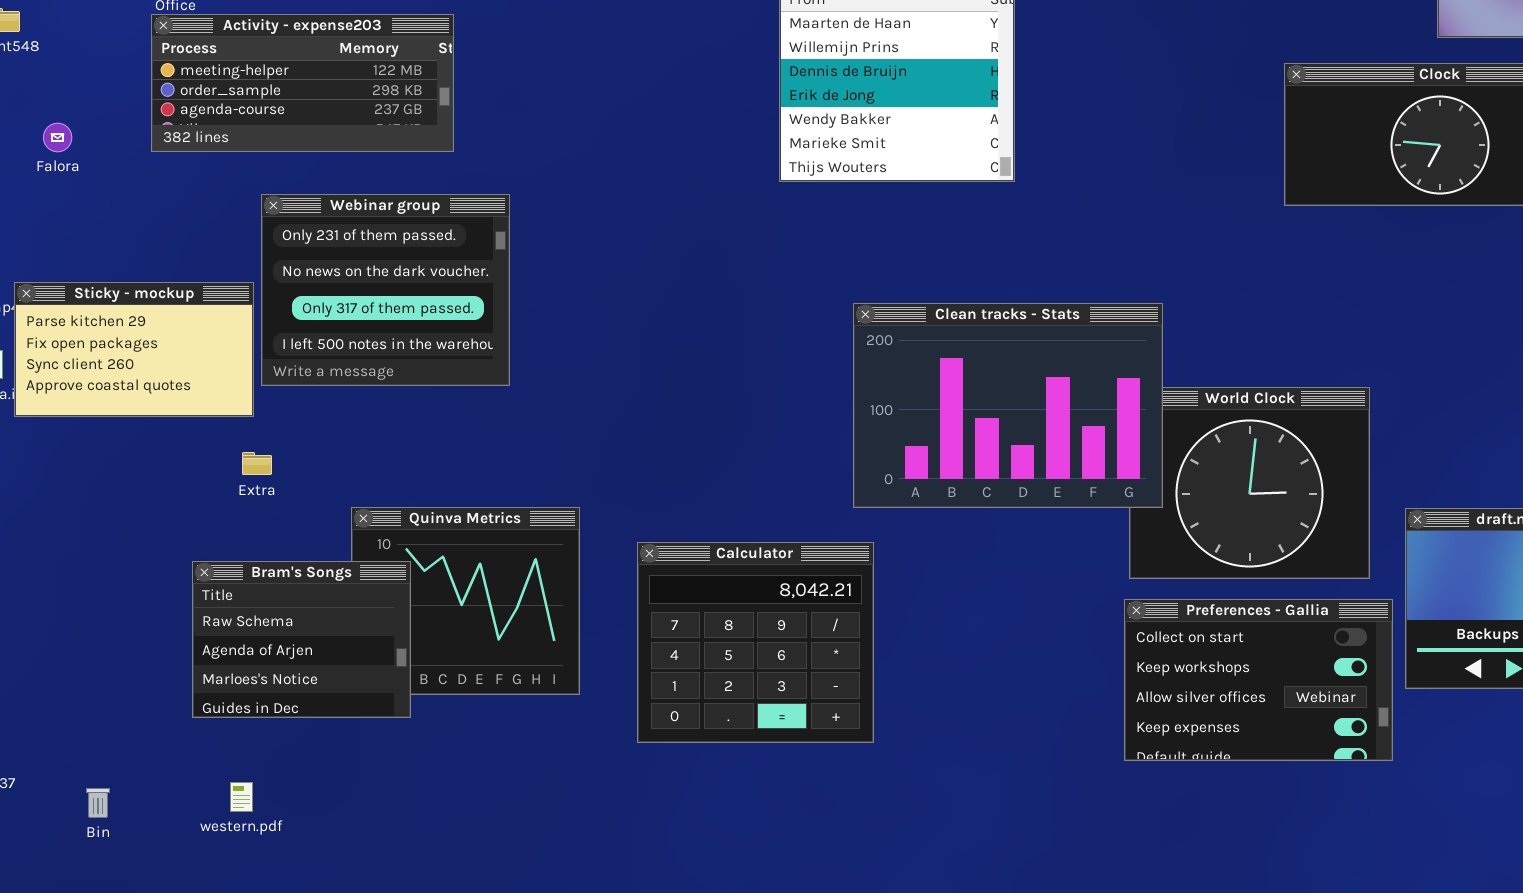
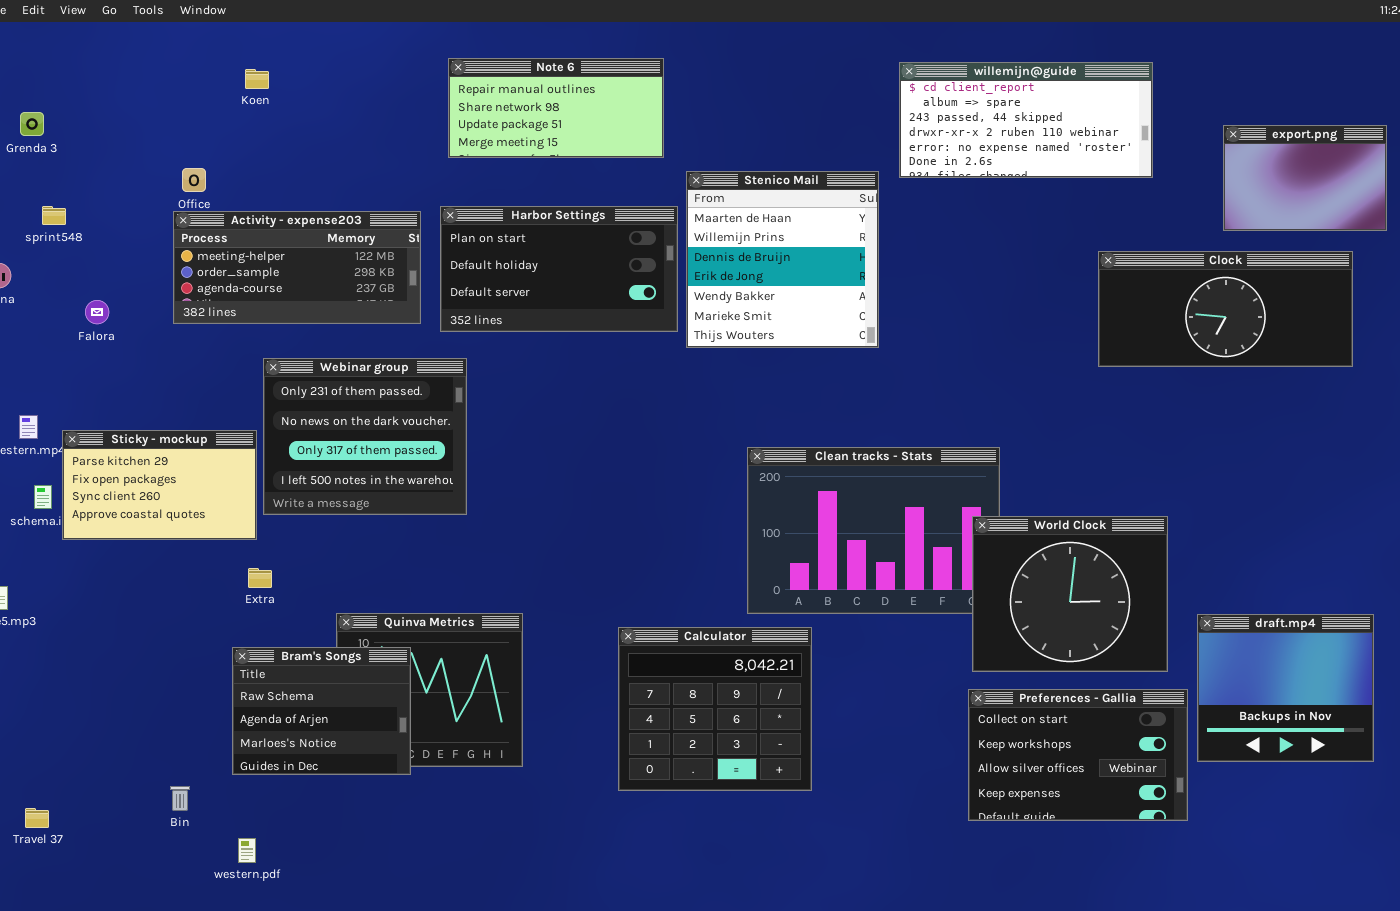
Harbor Settings: none -> [440,206,678,332], opened
World Clock: [1129,387,1370,579] -> [972,516,1168,672], raised
Calculator: [637,542,874,743] -> [618,627,812,791], moved
Bram's Songs: [192,561,411,718] -> [232,647,411,775], moved
Bin: [86,788,110,818] -> [170,786,190,811], moved

